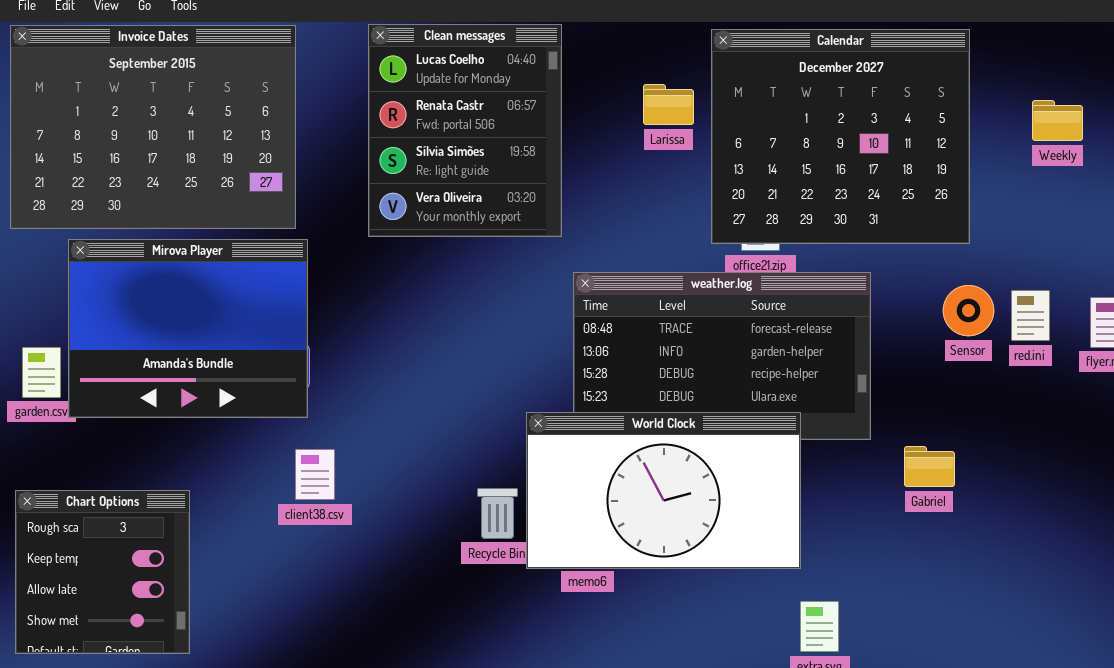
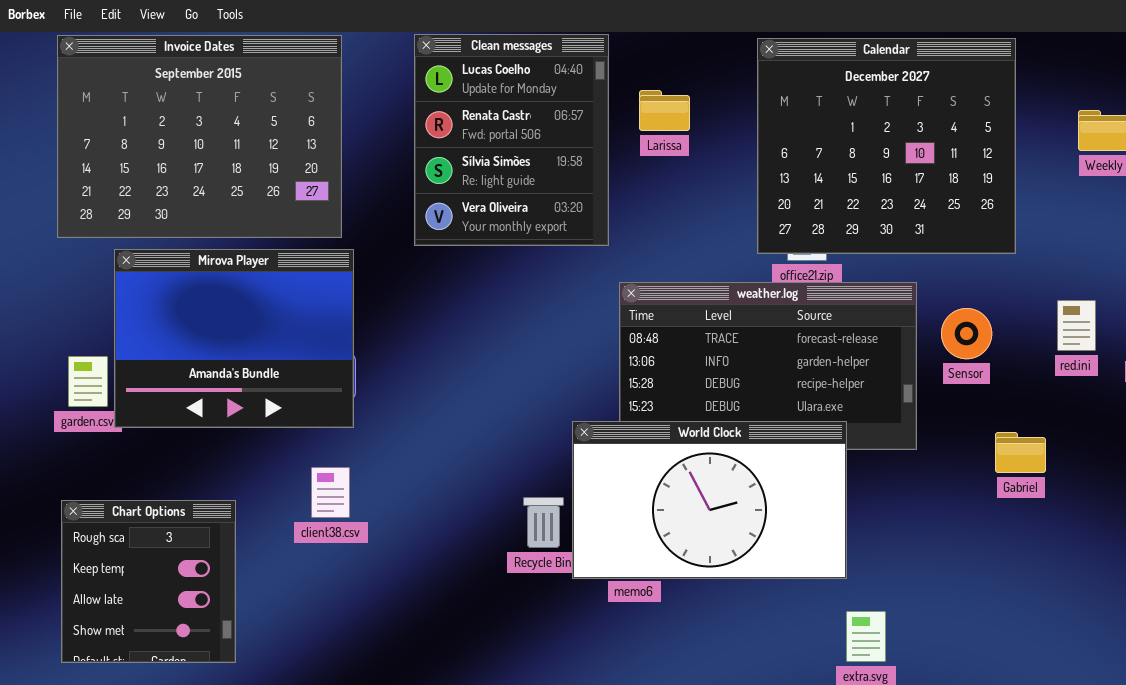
Larissa: [643,84,694,125] -> [639,90,690,131], moved
Sensor: [943,285,994,336] -> [941,308,992,359], moved
Gabriel: [904,446,955,487] -> [995,432,1046,473], moved
client38.csv: [295,449,335,500] -> [311,467,350,518], moved

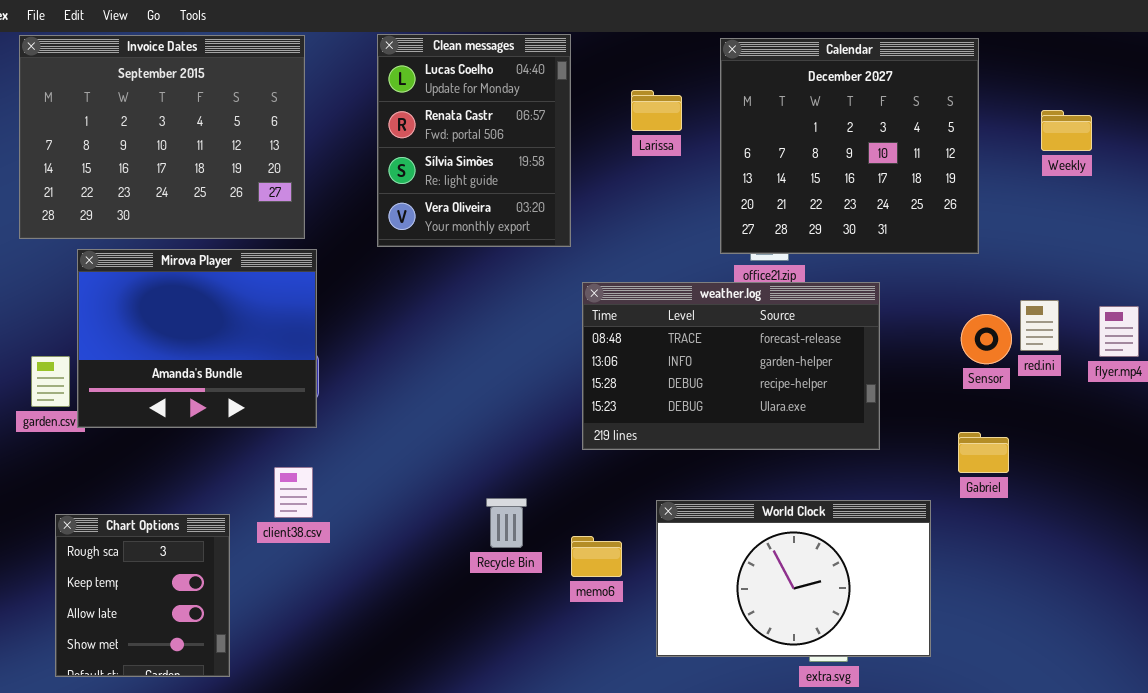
Larissa: [639,90,690,131] -> [631,90,682,131], moved
Sensor: [941,308,992,359] -> [961,314,1012,364], moved
World Clock: [572,421,847,579] -> [656,500,931,657], moved
Chart Options: [61,500,236,663] -> [55,514,230,677], moved

